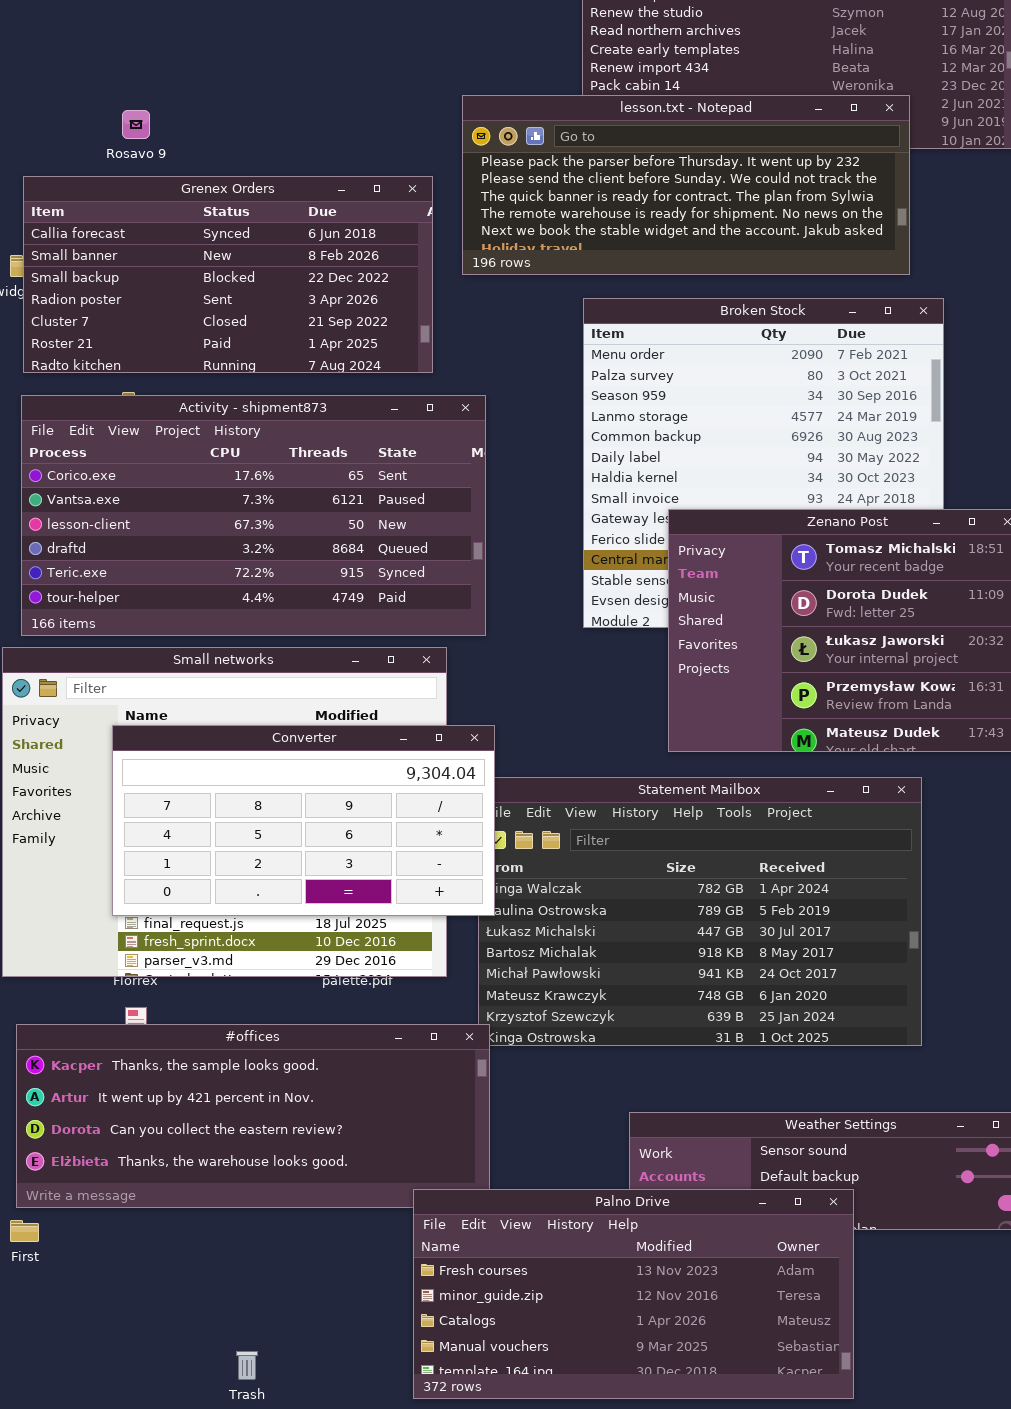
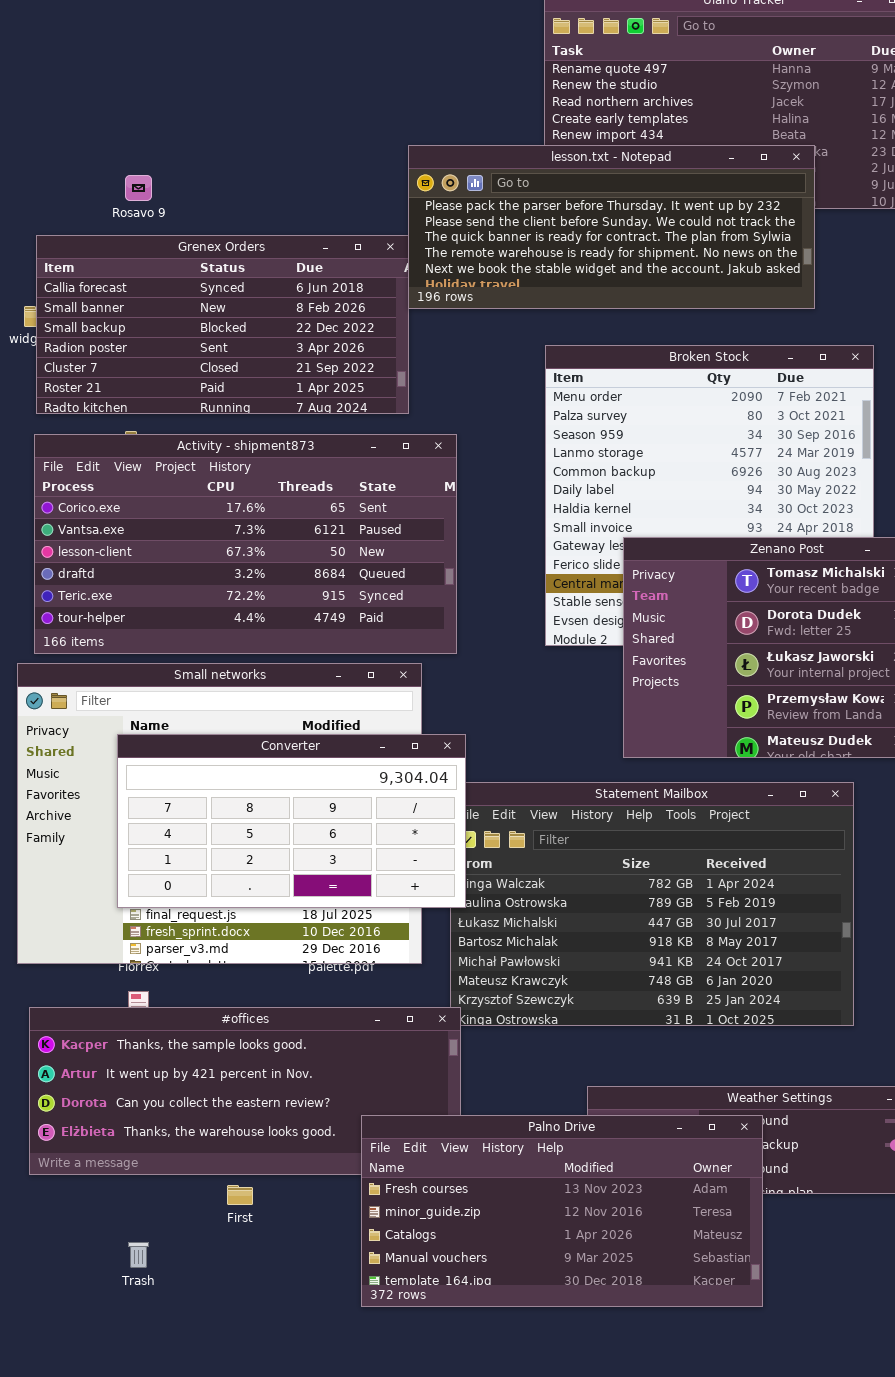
lesson.txt - Notepad: [462,95,910,275] -> [408,145,815,309], moved
Palno Drive: [413,1189,854,1399] -> [361,1115,763,1307], moved
First: [10,1220,39,1242] -> [227,1185,253,1205], moved
Trash: [236,1351,258,1380] -> [128,1242,149,1268], moved

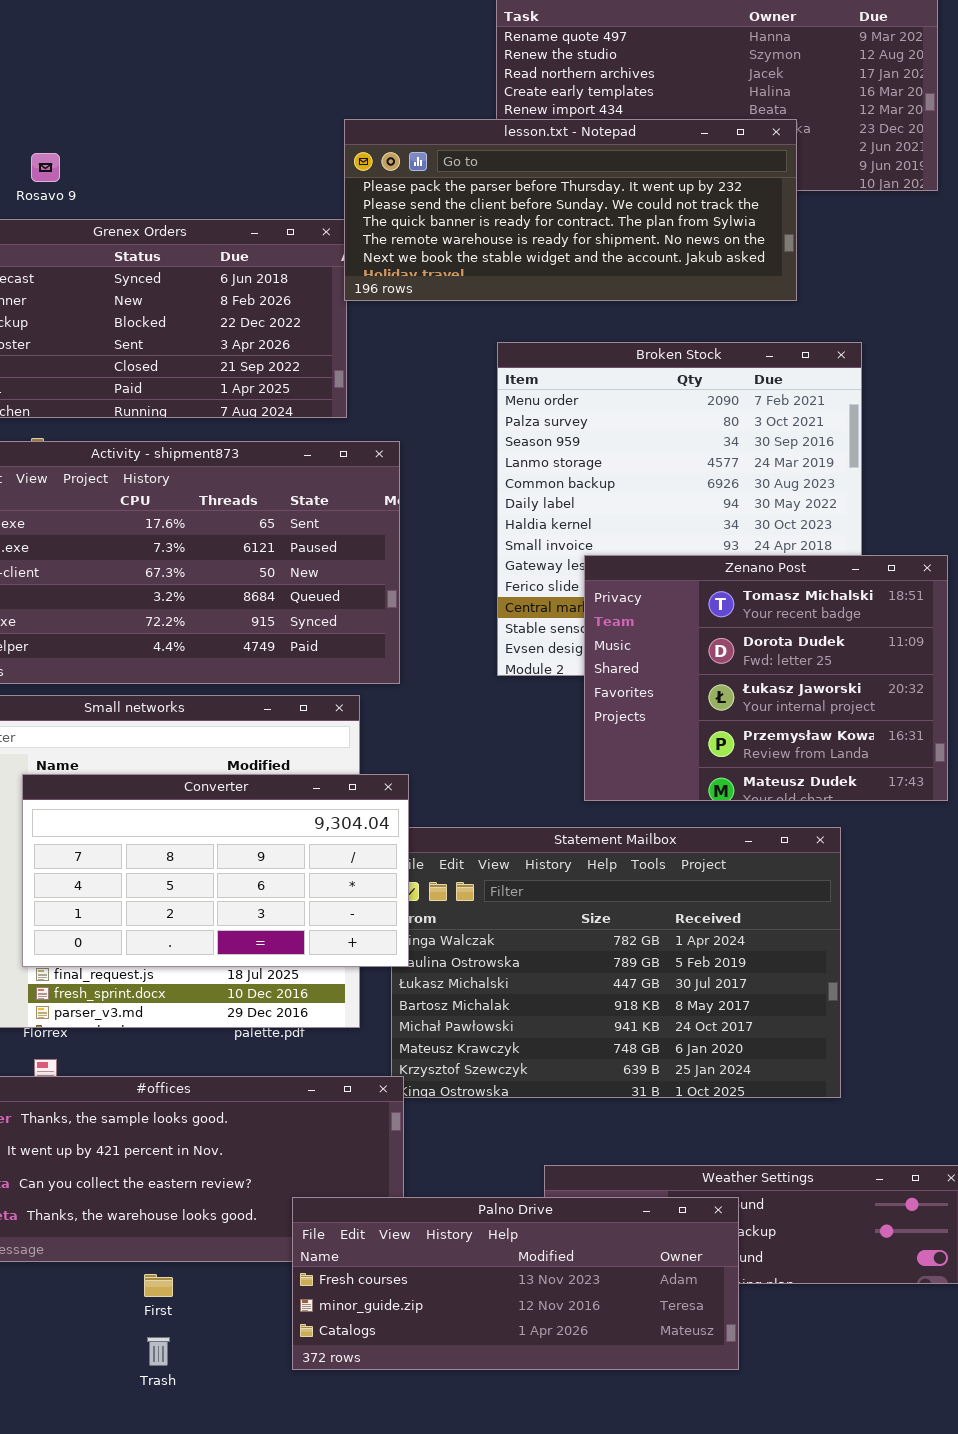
Palno Drive: [361,1115,763,1307] -> [292,1197,739,1370], resized
Trash: [128,1242,149,1268] -> [147,1337,170,1366], moved

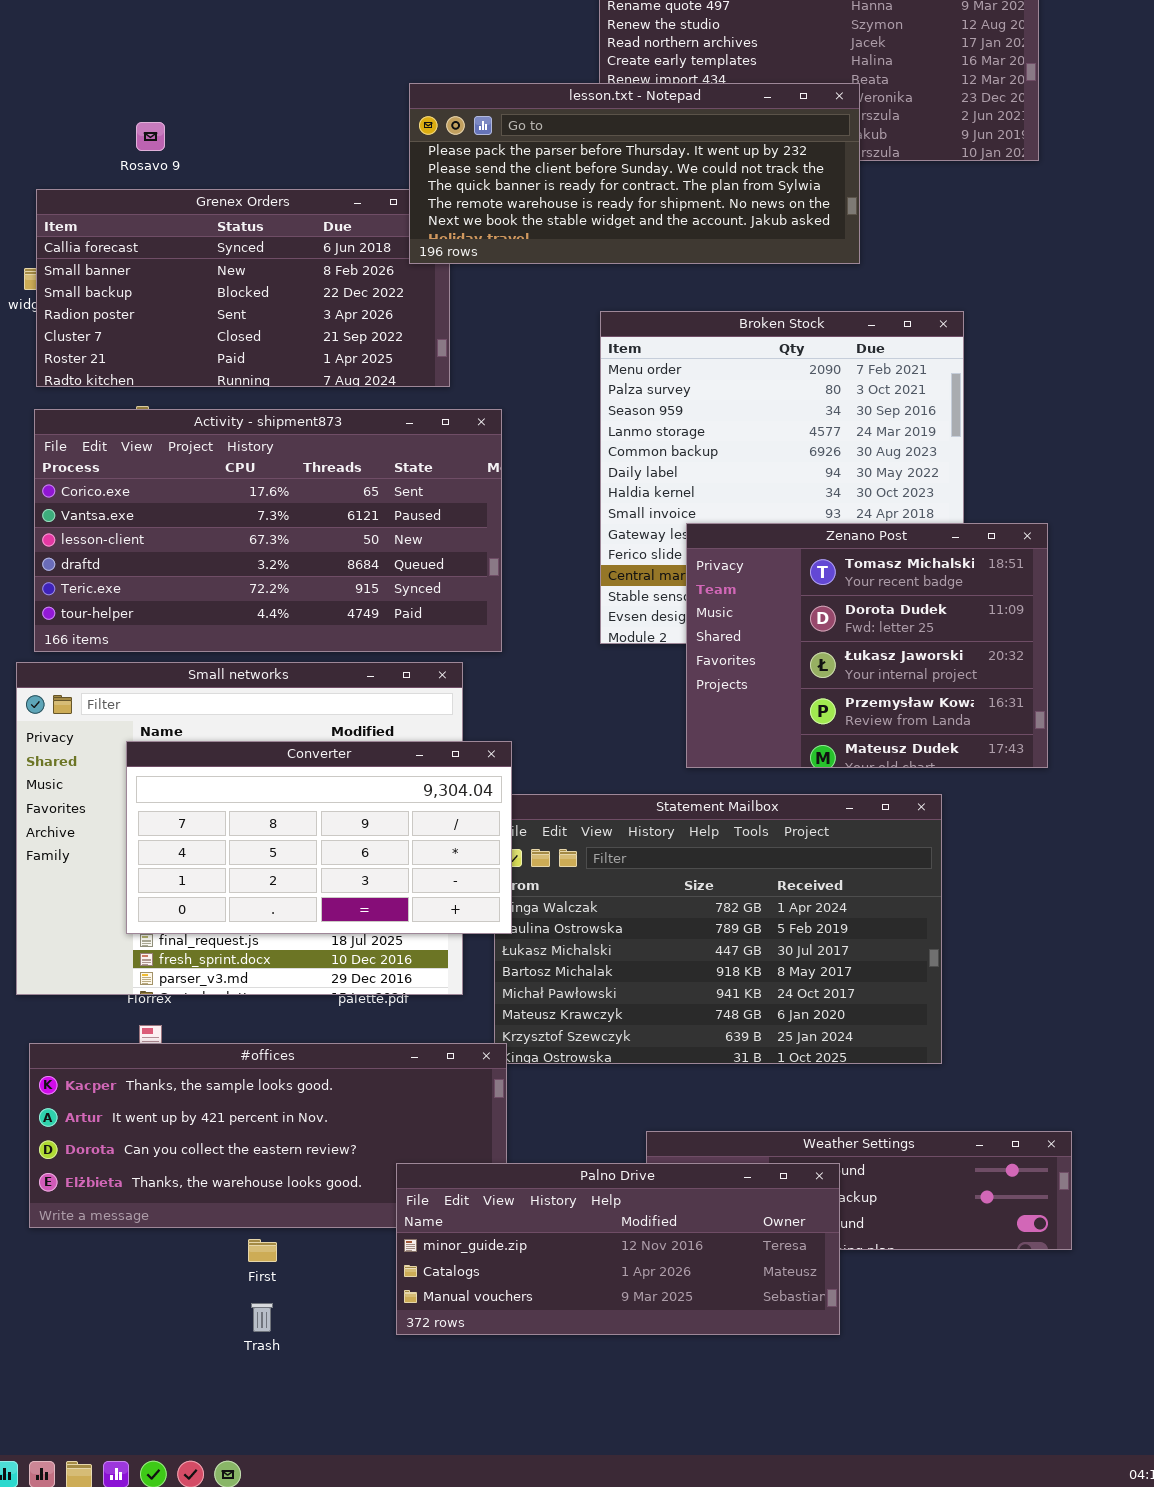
lesson.txt - Notepad: [344,119,797,301] -> [409,83,860,264], moved
Palno Drive: [292,1197,739,1370] -> [396,1163,840,1335], scrolled down 1 row

